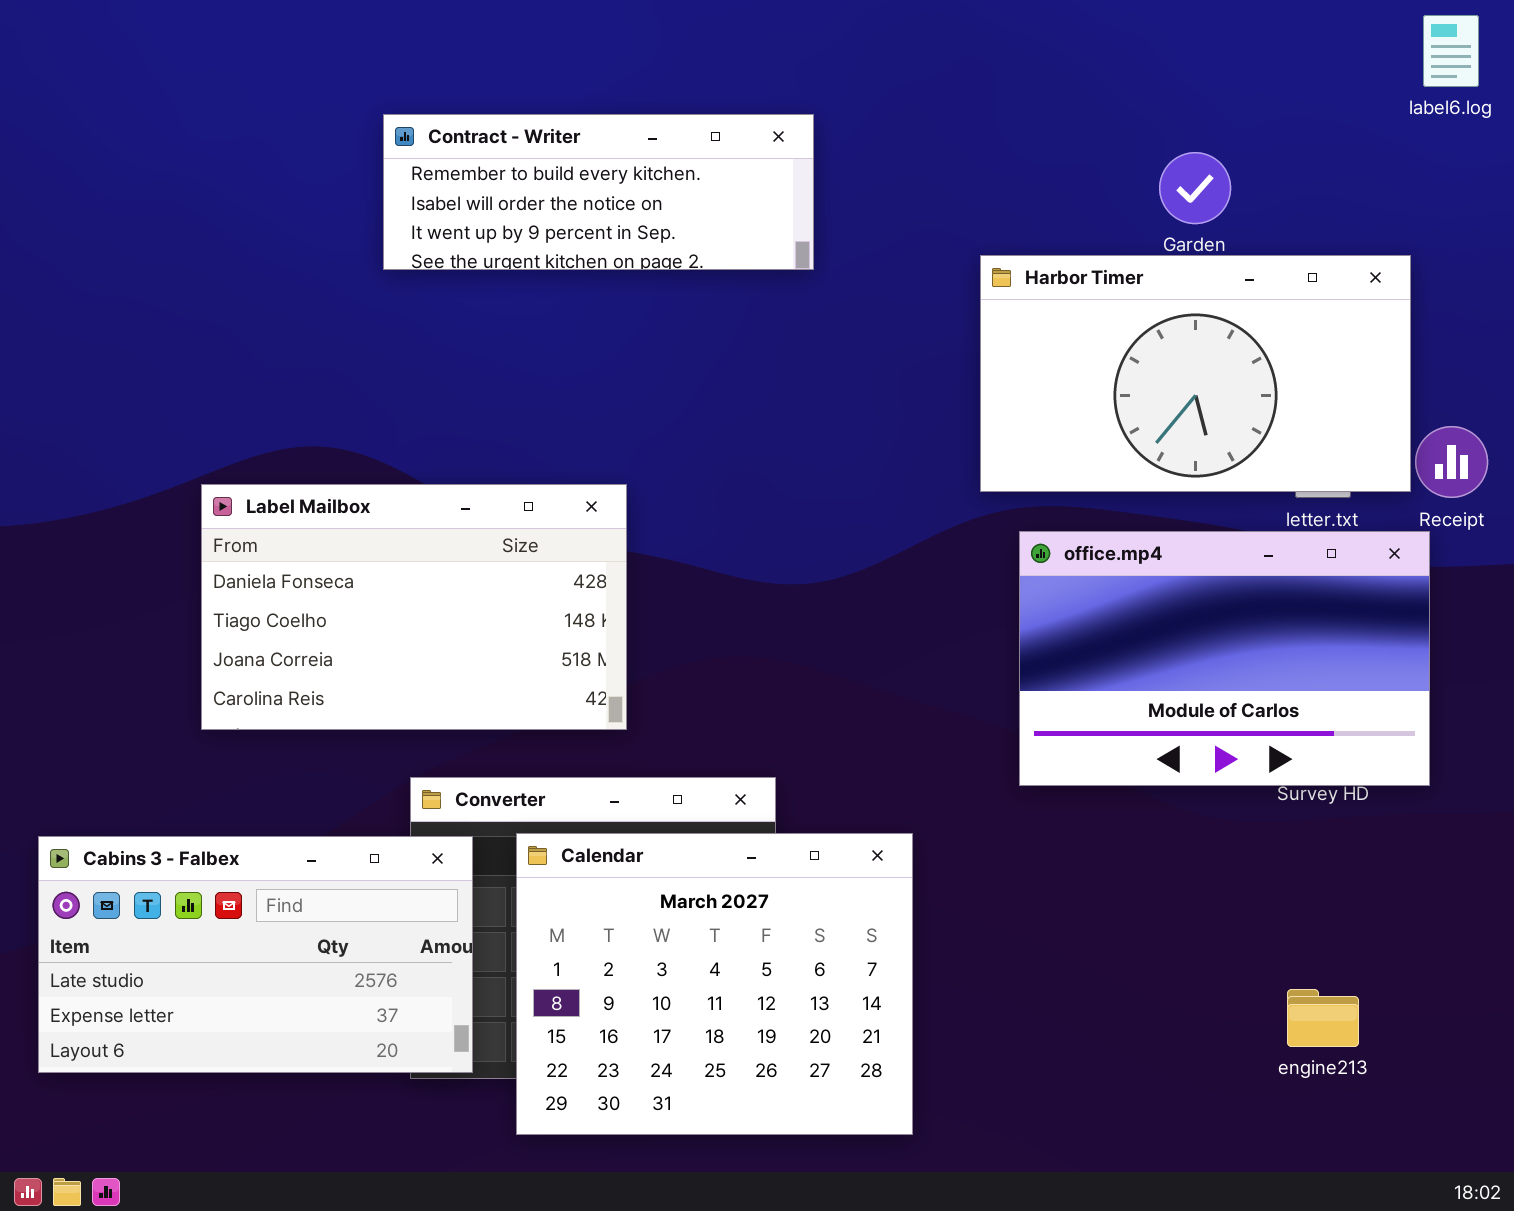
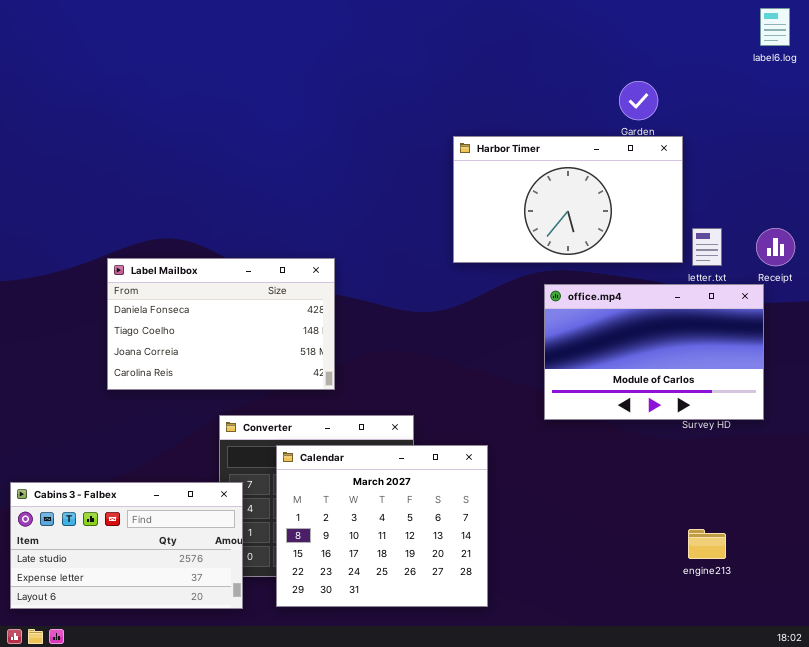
Contract - Writer: [383,114,814,270] -> none, closed
Harbor Timer: [980,255,1411,492] -> [453,136,683,263], moved
Cabins 3 - Falbex: [38,836,473,1073] -> [10,482,243,609], moved

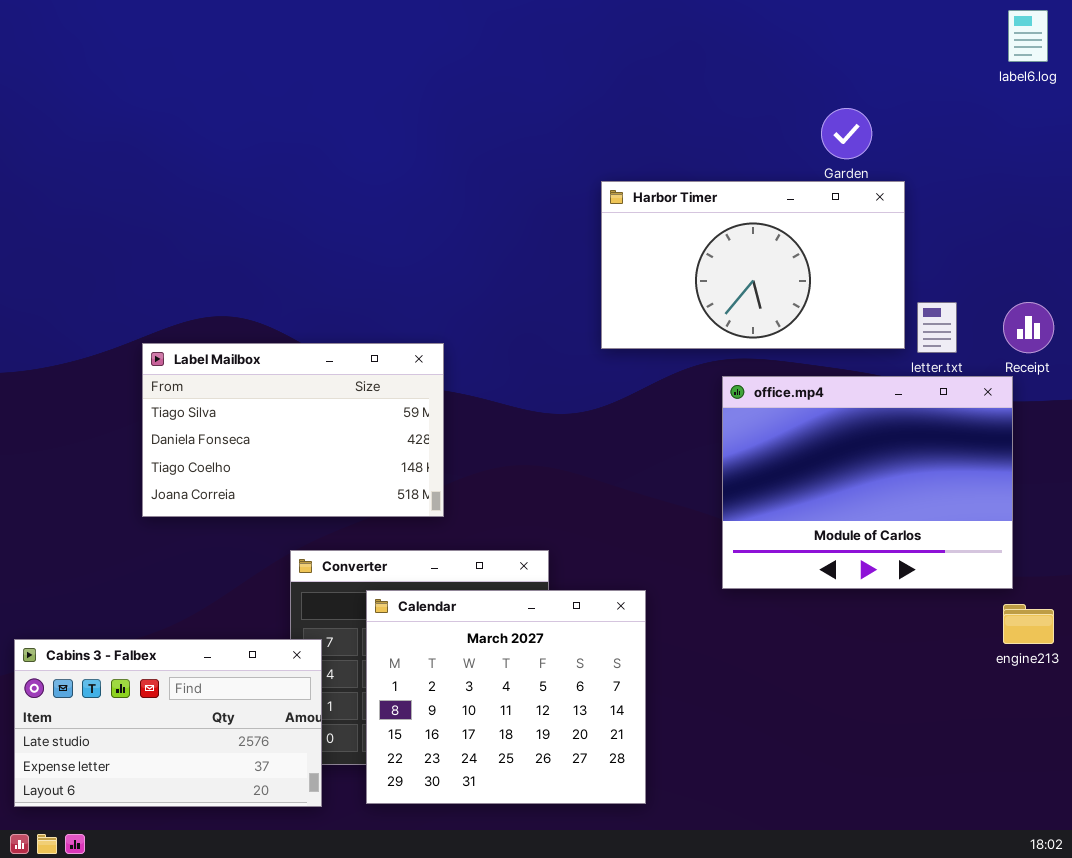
Label Mailbox: [107,258,335,390] -> [142,343,444,517], scrolled up 1 row
office.mp4: [544,284,764,420] -> [722,376,1013,589], resized
engine213: [688,529,726,559] -> [1003,604,1054,644], moved

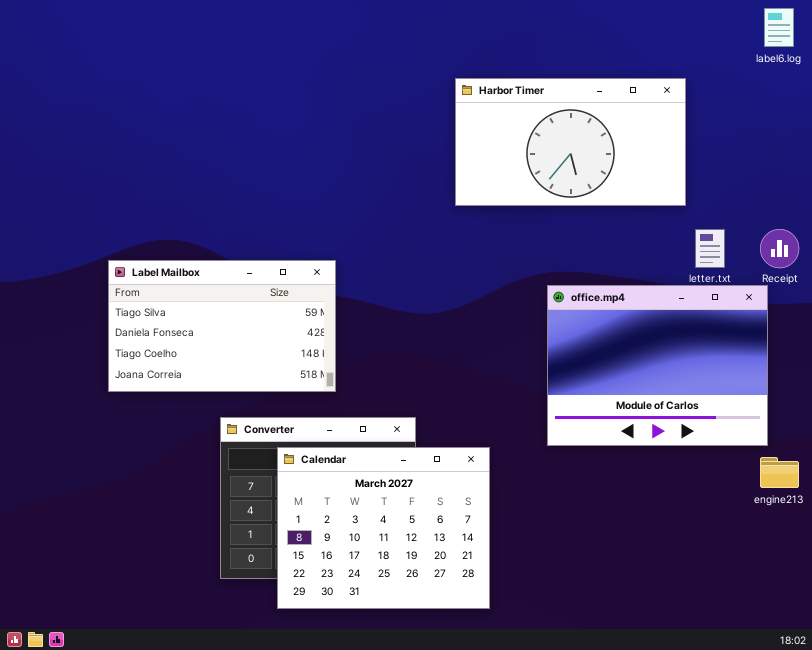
Harbor Timer: [601,181,905,349] -> [455,78,686,206], moved
Cabins 3 - Falbex: [14,639,322,807] -> none, closed

